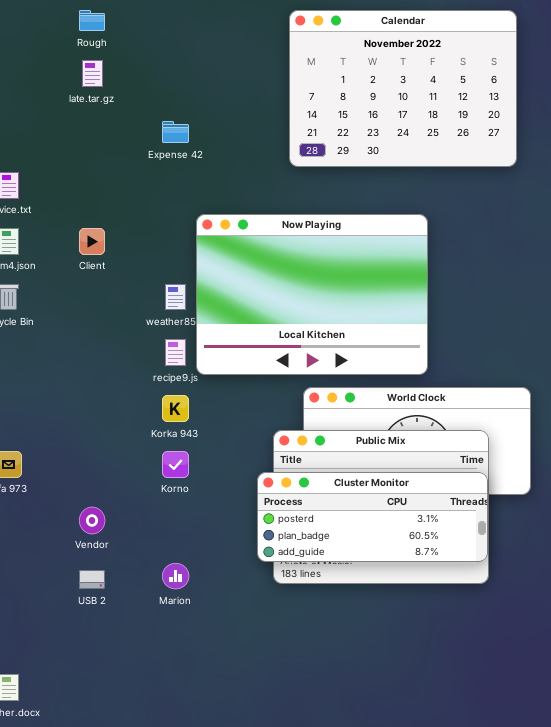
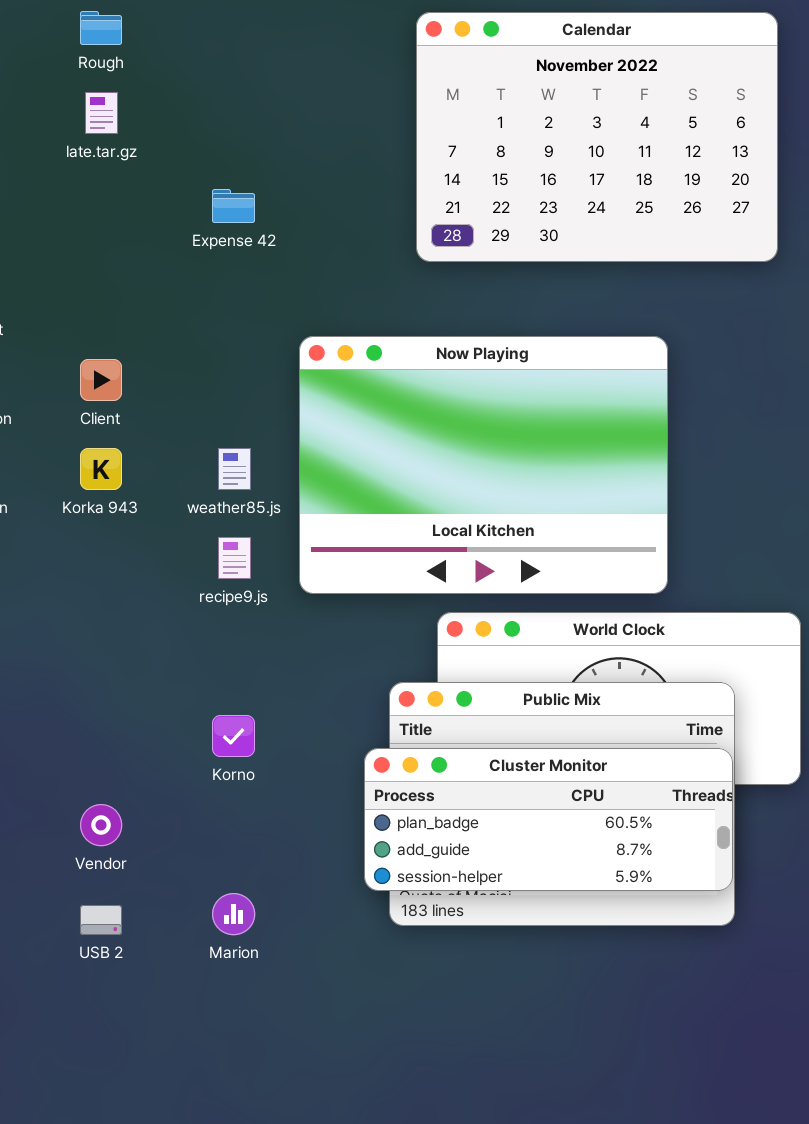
Now Playing: [196,214,428,375] -> [299,336,668,594], moved
Korka 943: [162,395,189,422] -> [80,448,122,490], moved
Cluster Monitor: [257,472,488,562] -> [364,748,733,891], scrolled down 1 row

